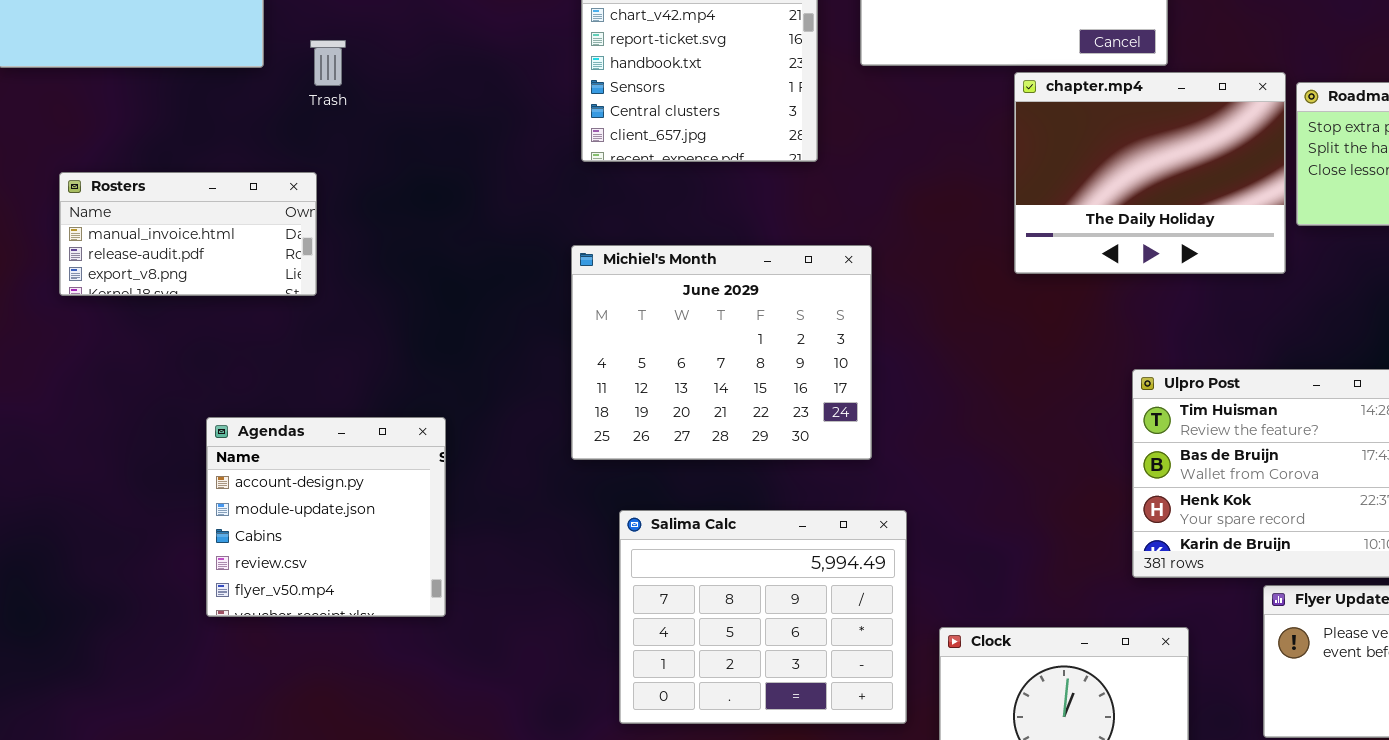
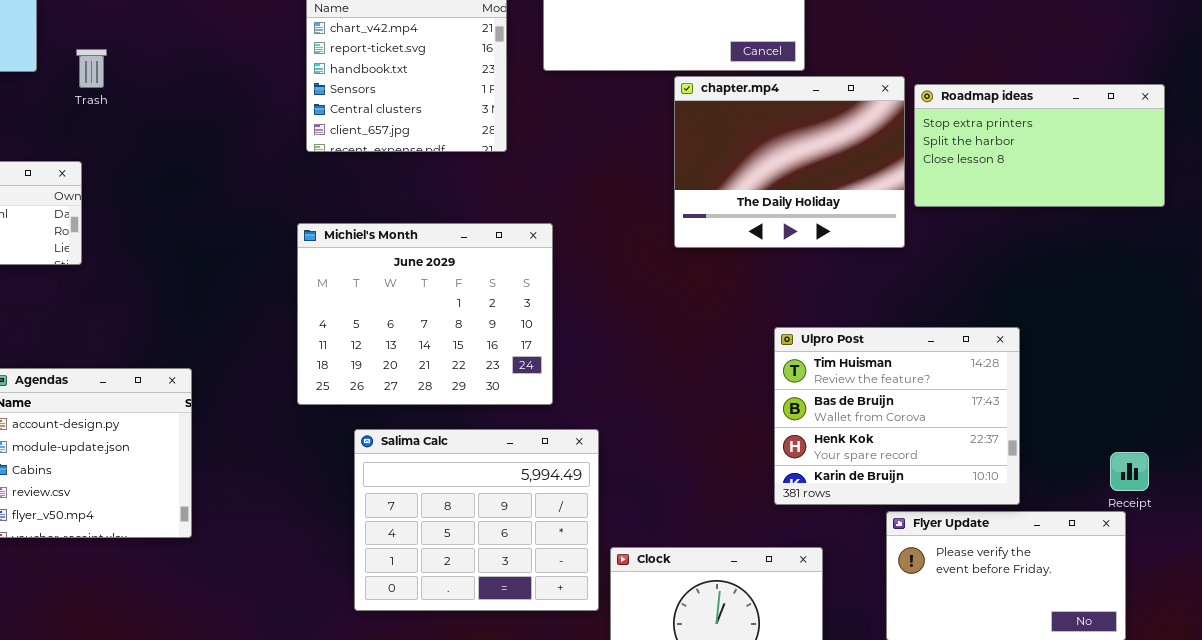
Salima Calc: [619,510,907,724] -> [354,429,599,611], moved

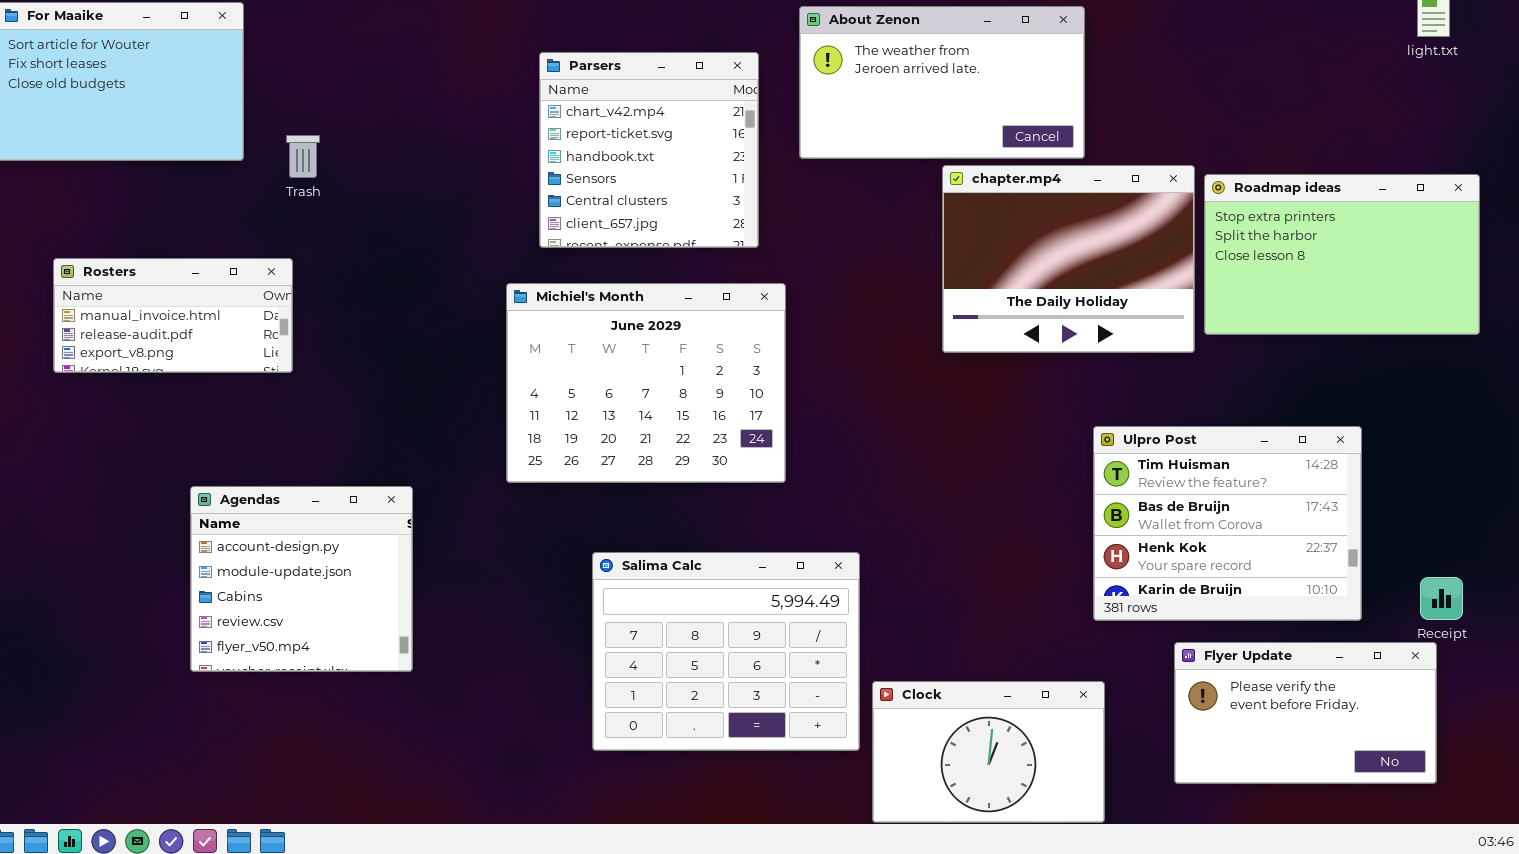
Roadmap ideas: [914,84,1165,207] -> [1204,174,1480,335], resized
Michiel's Month: [297,223,553,405] -> [506,283,786,483], moved
Ulpro Post: [774,327,1020,505] -> [1093,426,1362,621], moved

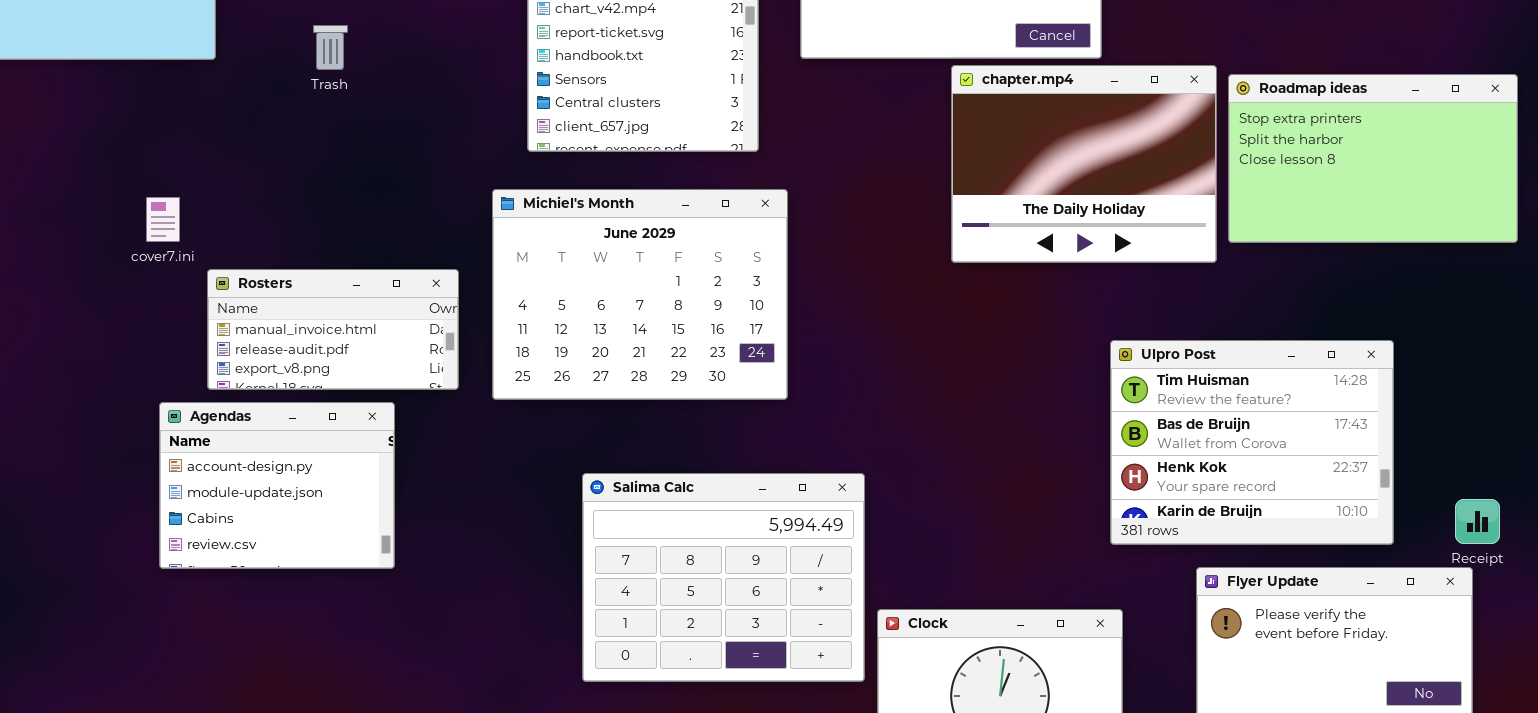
Trash: [286,135,320,178] -> [313,25,348,70], moved
Rosters: [53,258,293,373] -> [207,269,459,390], moved
Agendas: [190,486,413,672] -> [159,402,395,569], resized

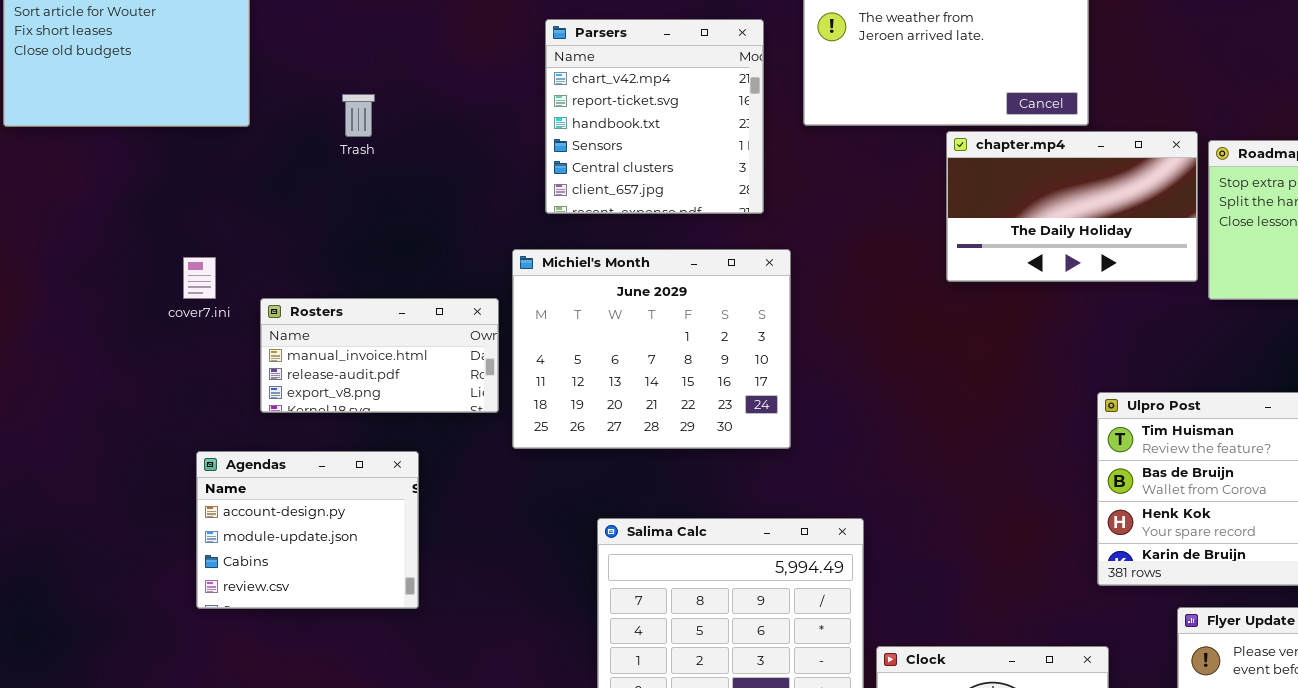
chapter.mp4: [951,65,1217,263] -> [946,131,1198,282], resized
Rosters: [207,269,459,390] -> [260,298,499,413], moved

